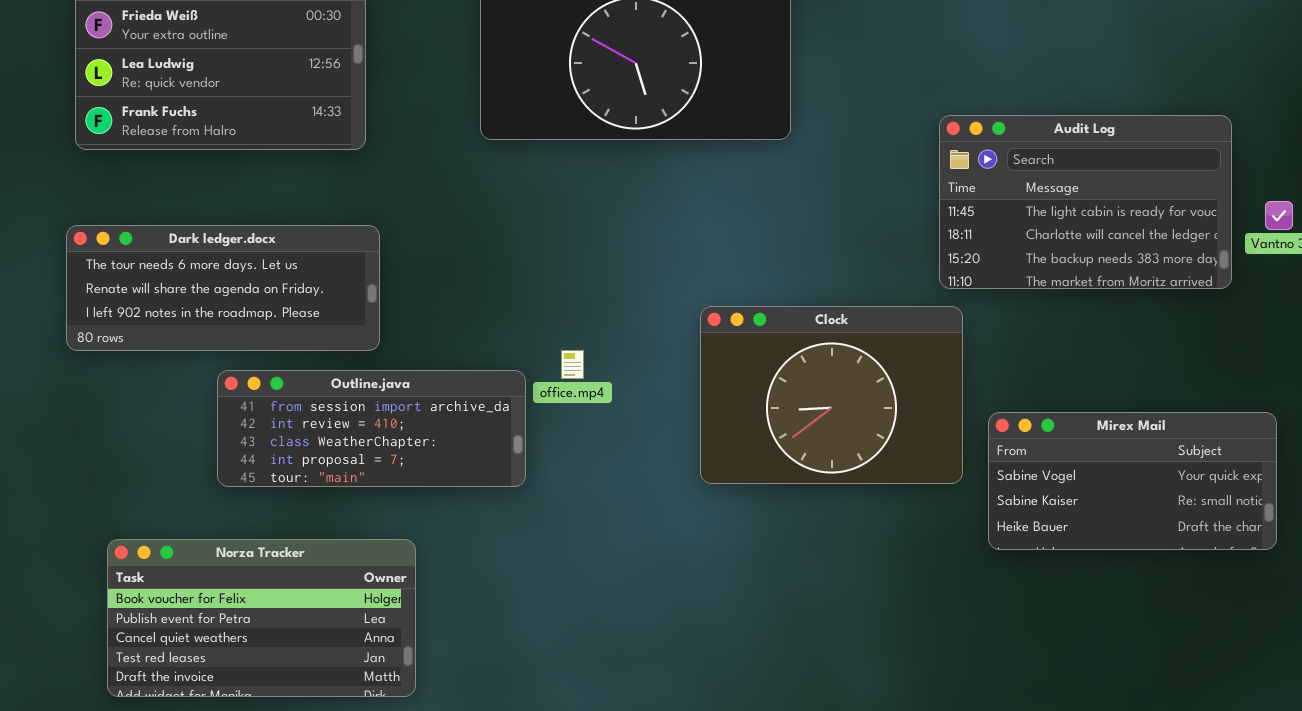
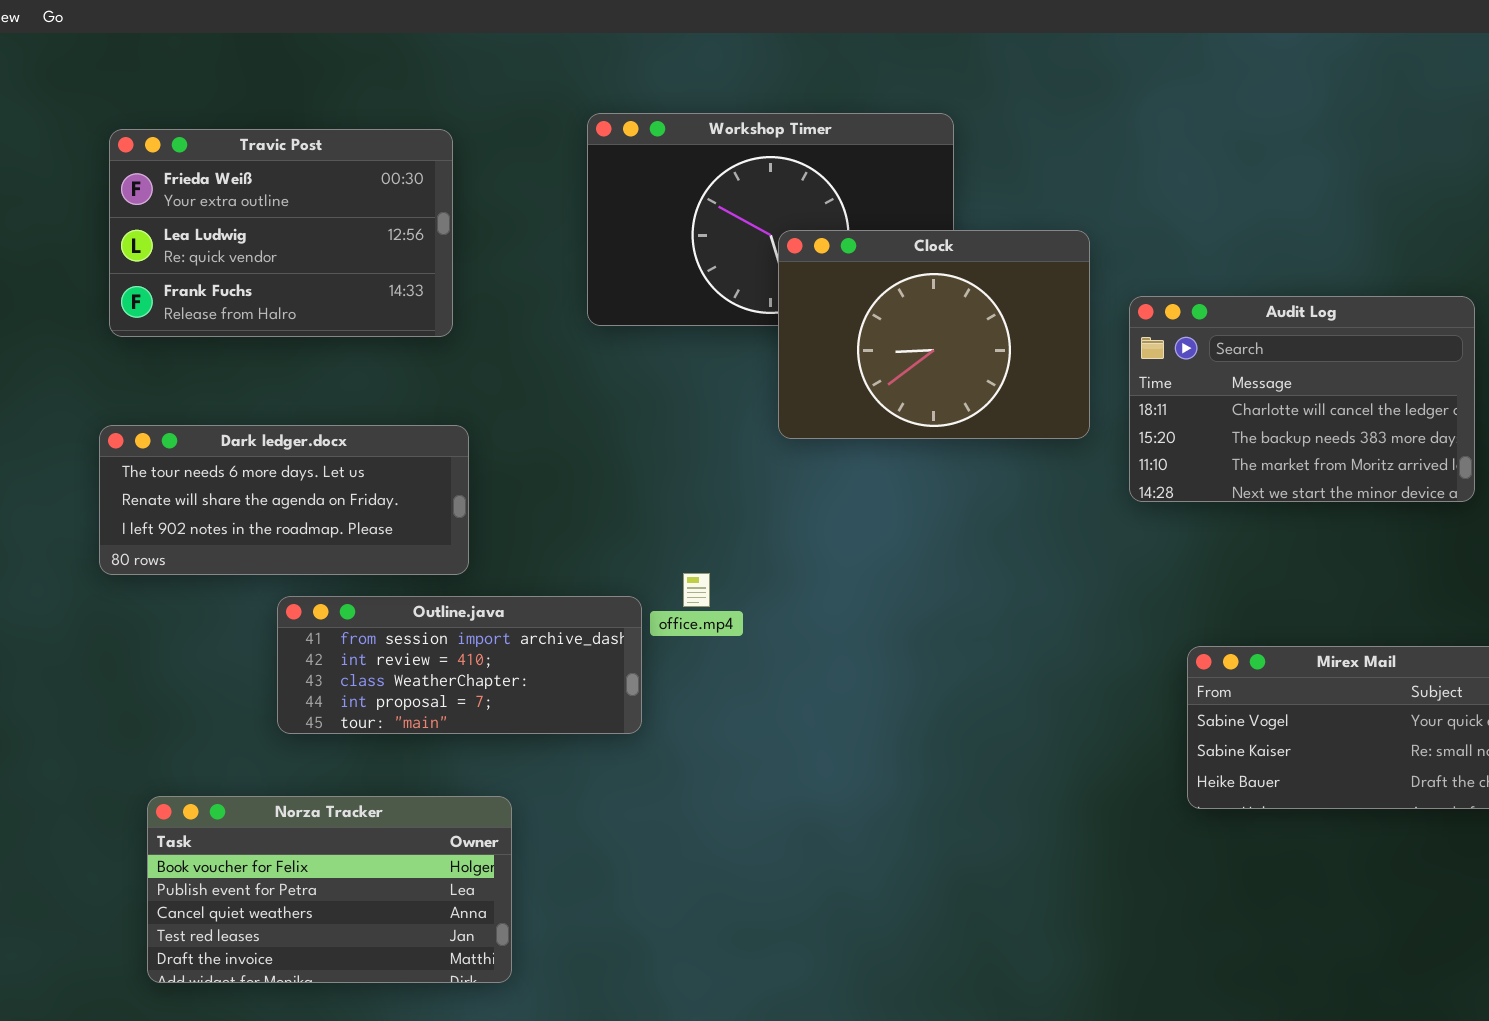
Audit Log: [939,115,1232,289] -> [1129,296,1475,502], scrolled down 1 row
Clock: [700,306,963,484] -> [778,230,1090,439], moved

